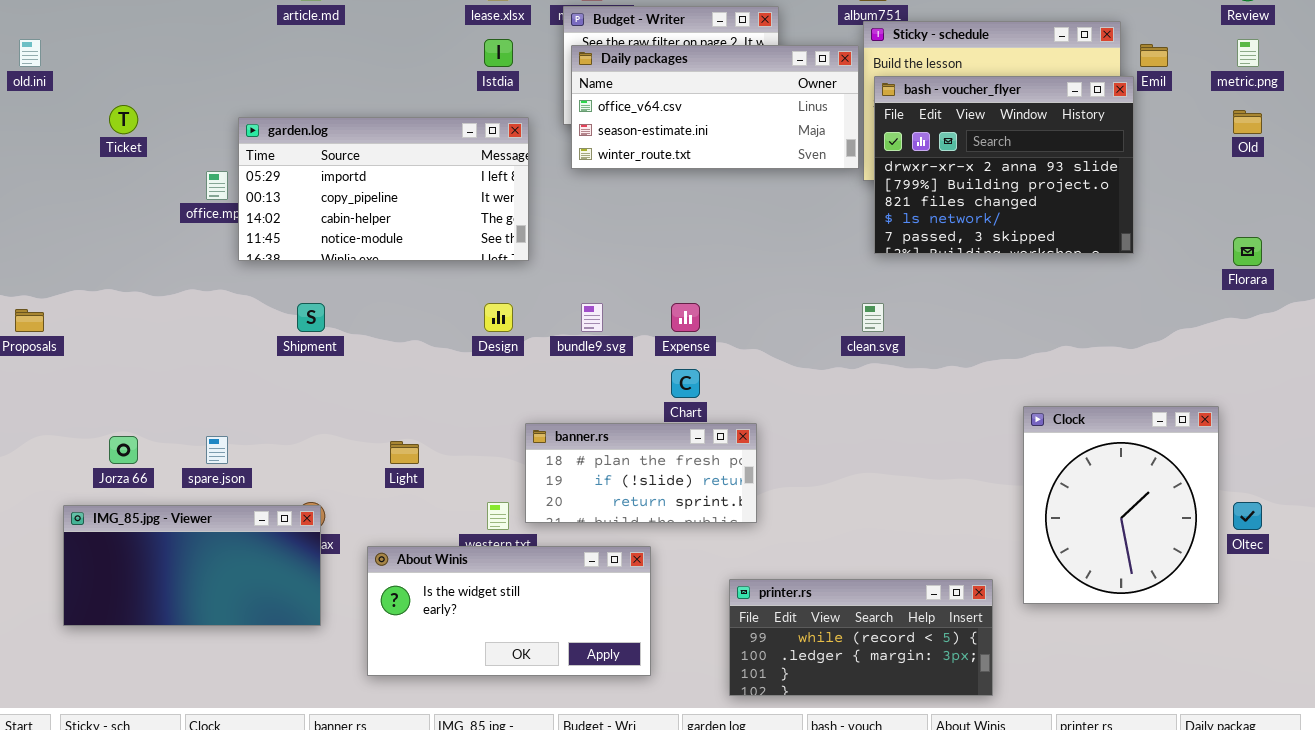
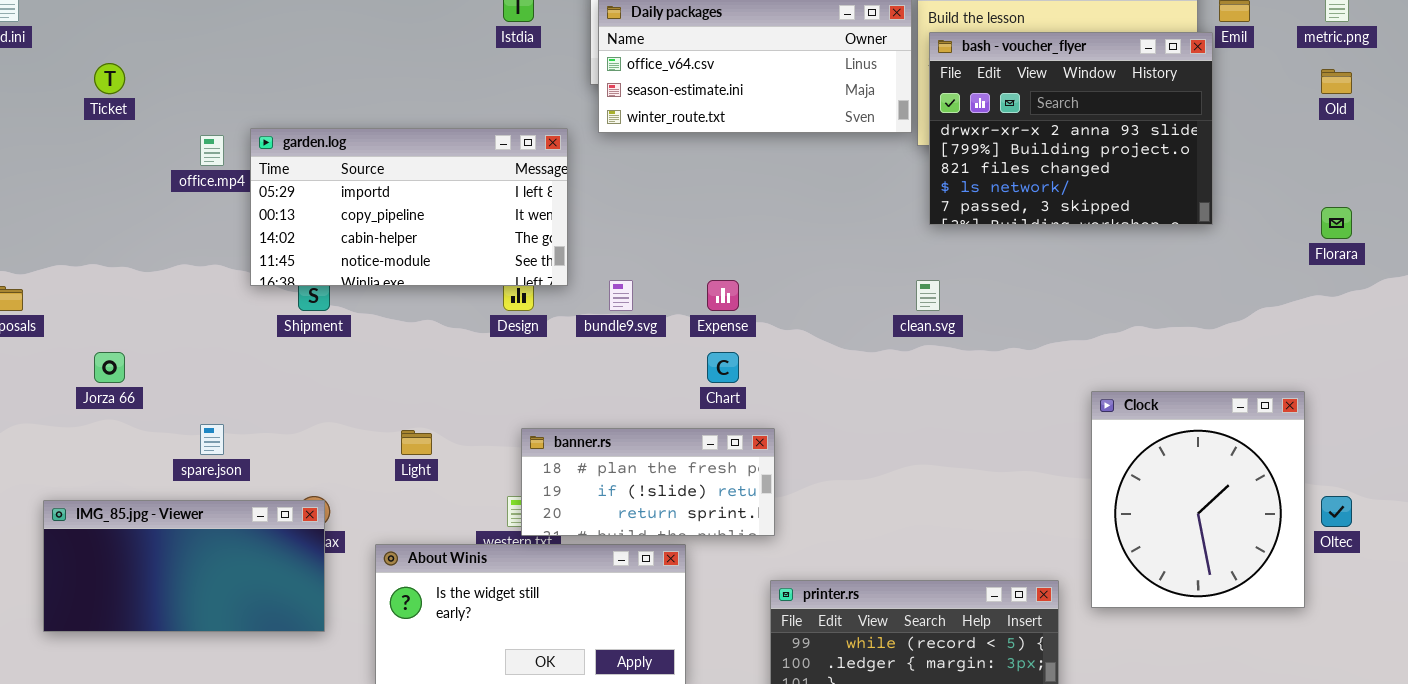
garden.log: [238,117,529,261] -> [250,128,568,286], moved
banner.rs: [525,423,757,523] -> [521,428,775,536], moved
Jorza 66: [109,436,138,464] -> [94,352,125,383], moved

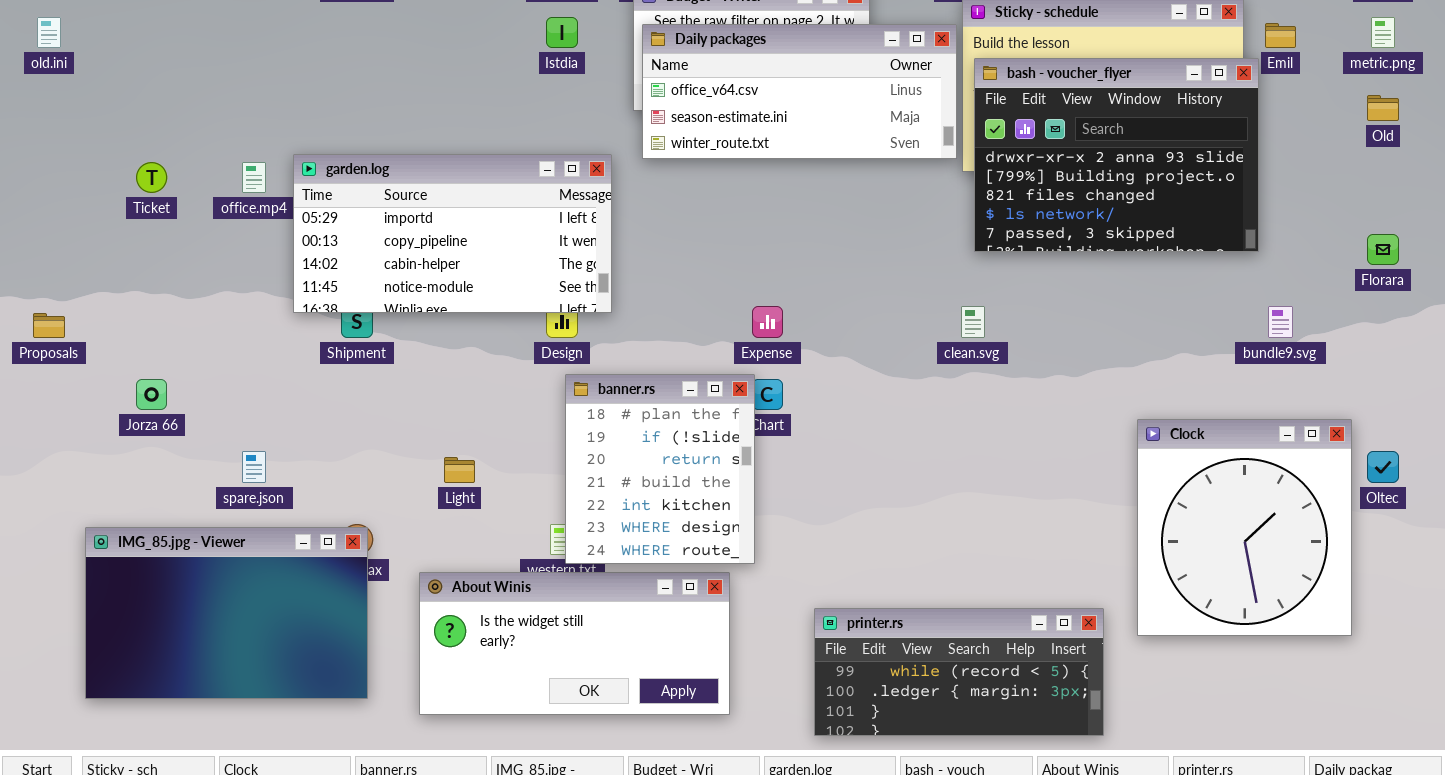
Ticket: [94,63,125,94] -> [136,162,167,193], moved
bundle9.svg: [609,280,633,311] -> [1268,306,1293,338], moved
banner.rs: [521,428,775,536] -> [565,374,755,564], resized
Oltec: [1321,496,1352,527] -> [1367,451,1399,483], moved
IMG_85.jpg - Viewer: [43,500,325,632] -> [85,527,368,699], resized

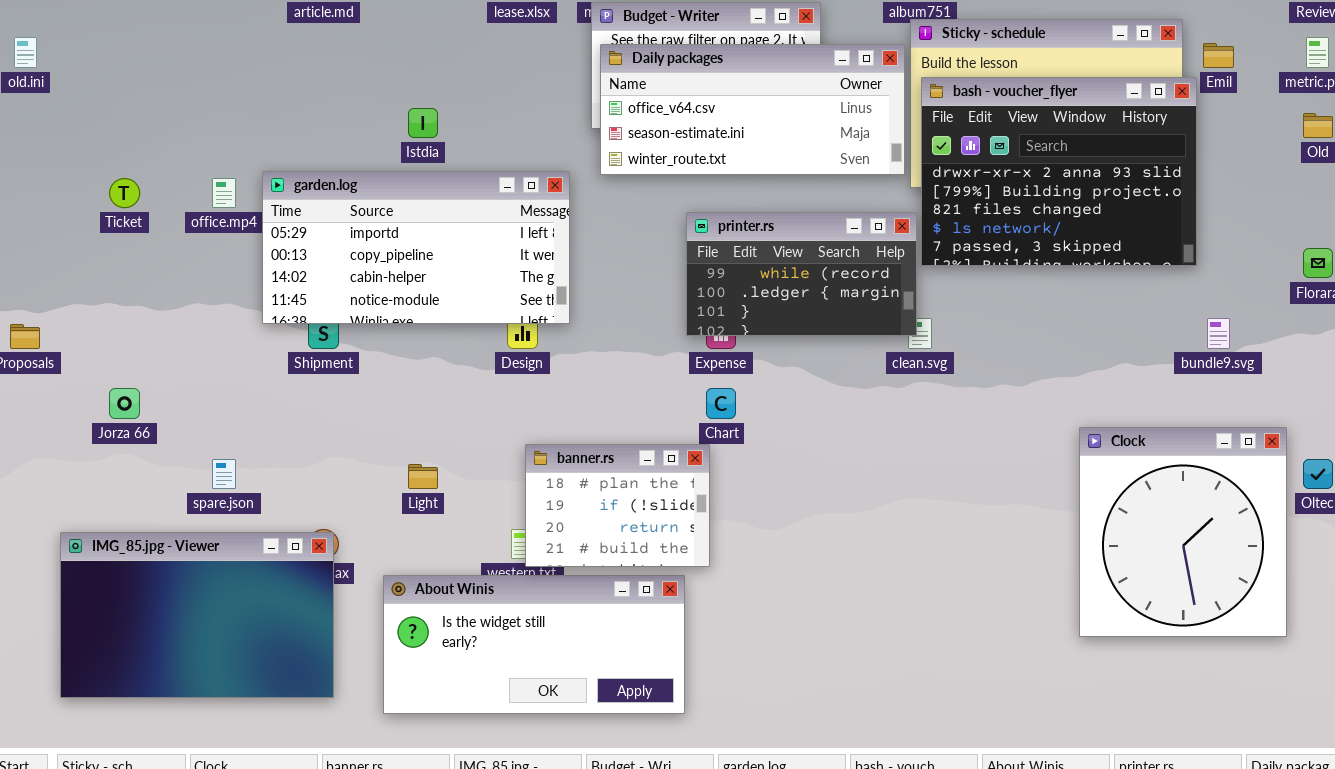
Istdia: [546,17,578,48] -> [408,108,438,138], moved
banner.rs: [565,374,755,564] -> [525,444,710,567], resized
printer.rs: [814,608,1104,736] -> [686,212,917,336], moved, resized

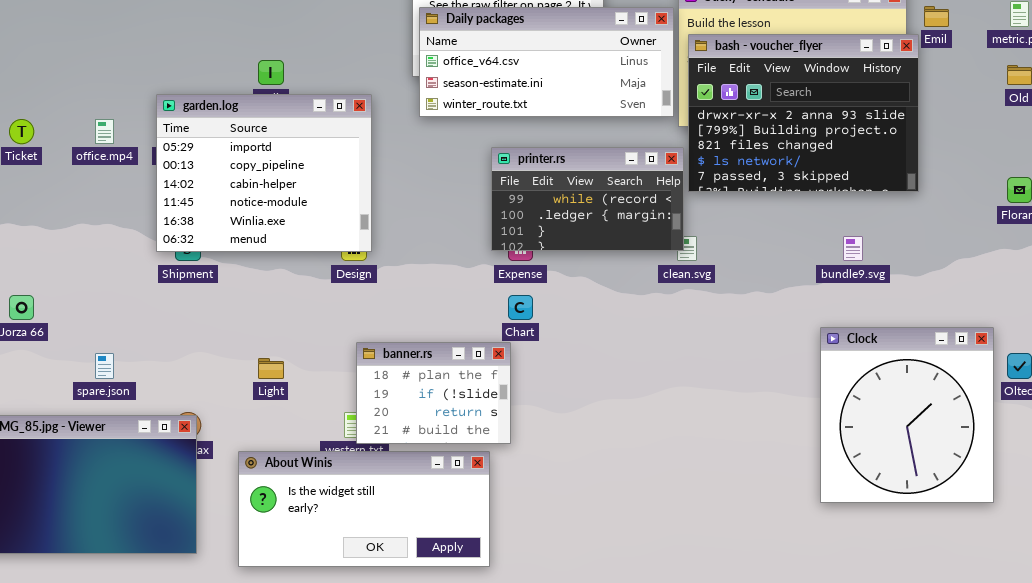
garden.log: [262,171,570,324] -> [156,94,372,252], moved, resized
bundle9.svg: [1207,318,1230,349] -> [843,236,863,261], moved

